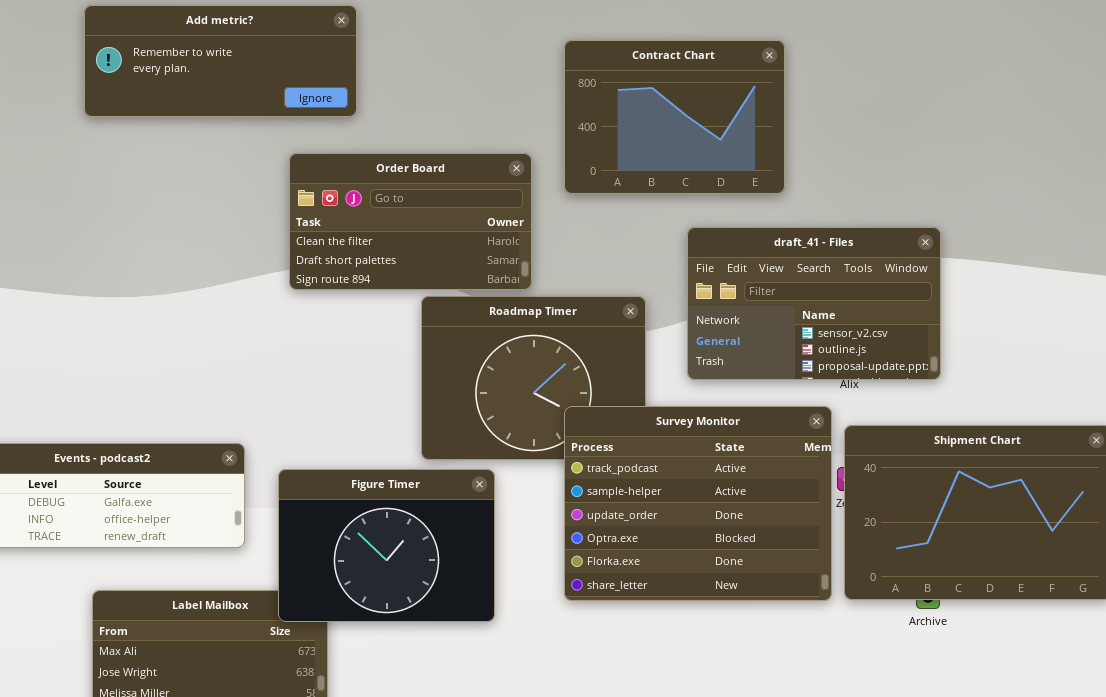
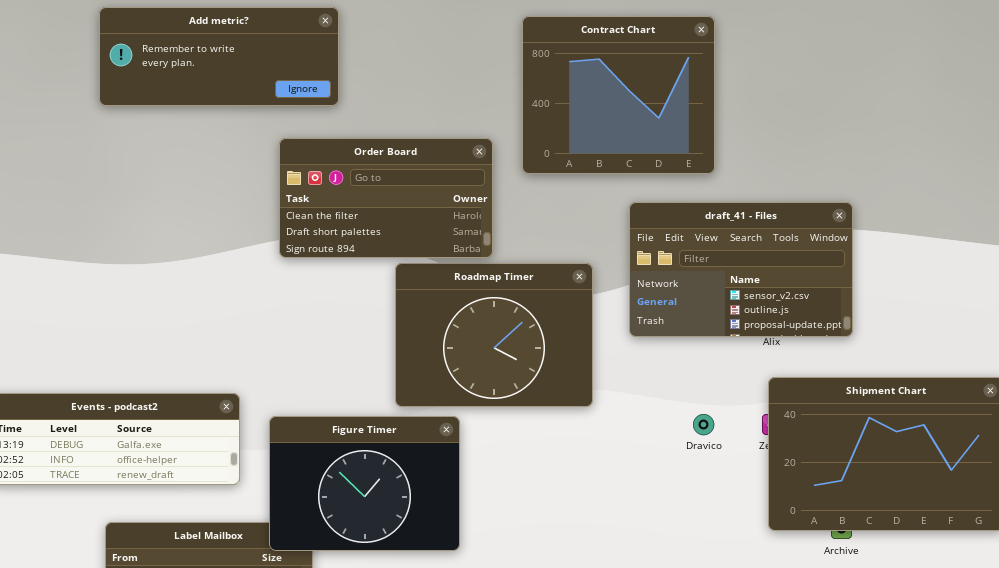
Contract Chart: [564,40,785,194] -> [522,16,715,174], resized
Survey Monitor: [564,406,832,601] -> none, closed

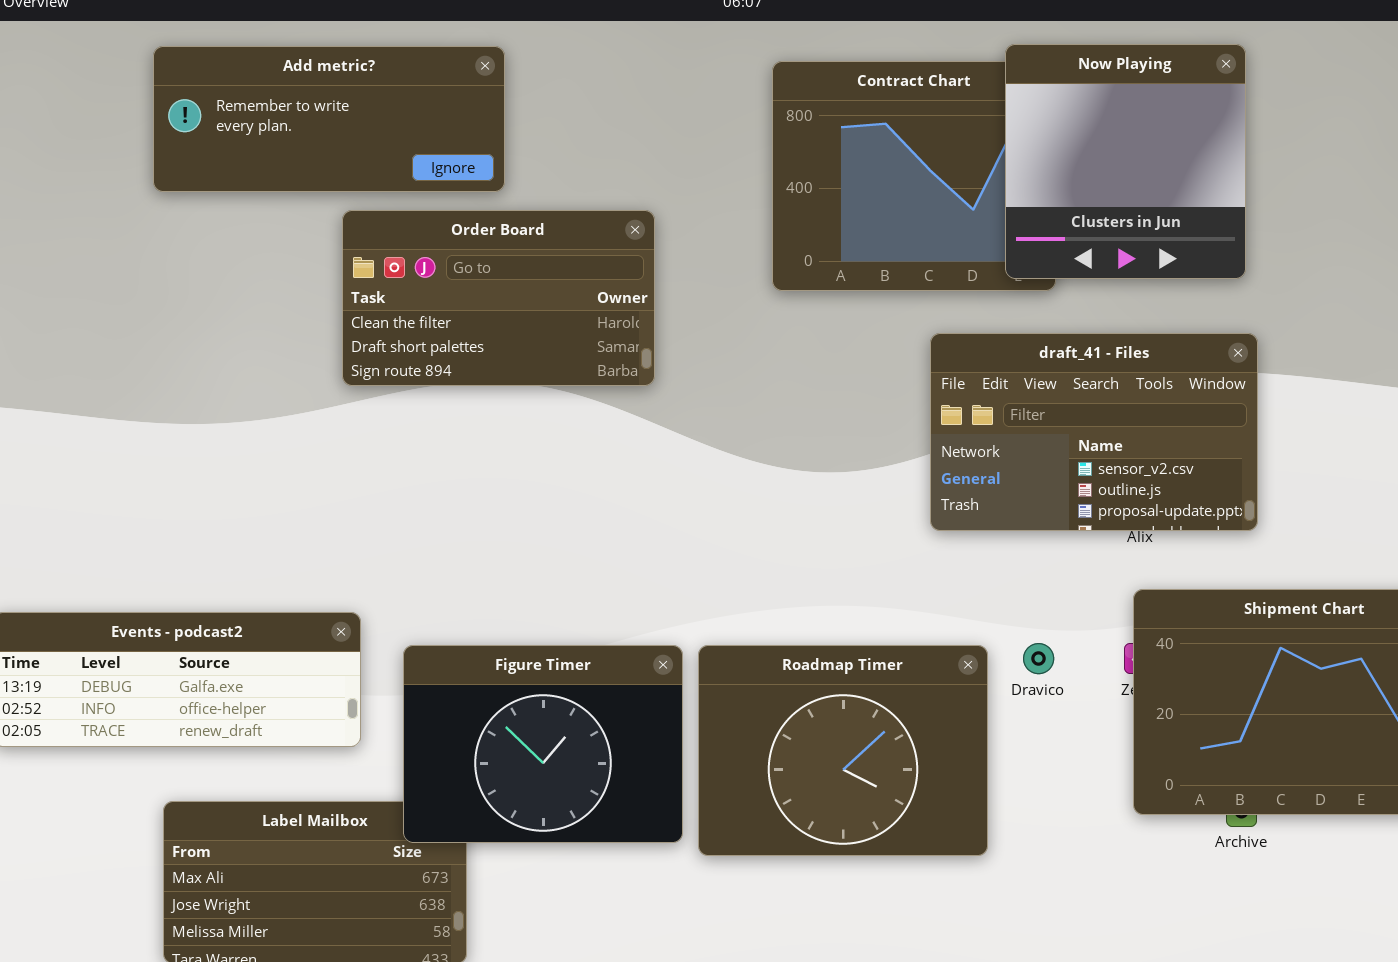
Now Playing: none -> [1005,44,1246,279], opened
Order Board: [279,138,493,258] -> [342,210,655,386], moved
Roadmap Timer: [395,263,593,407] -> [698,645,988,856], moved

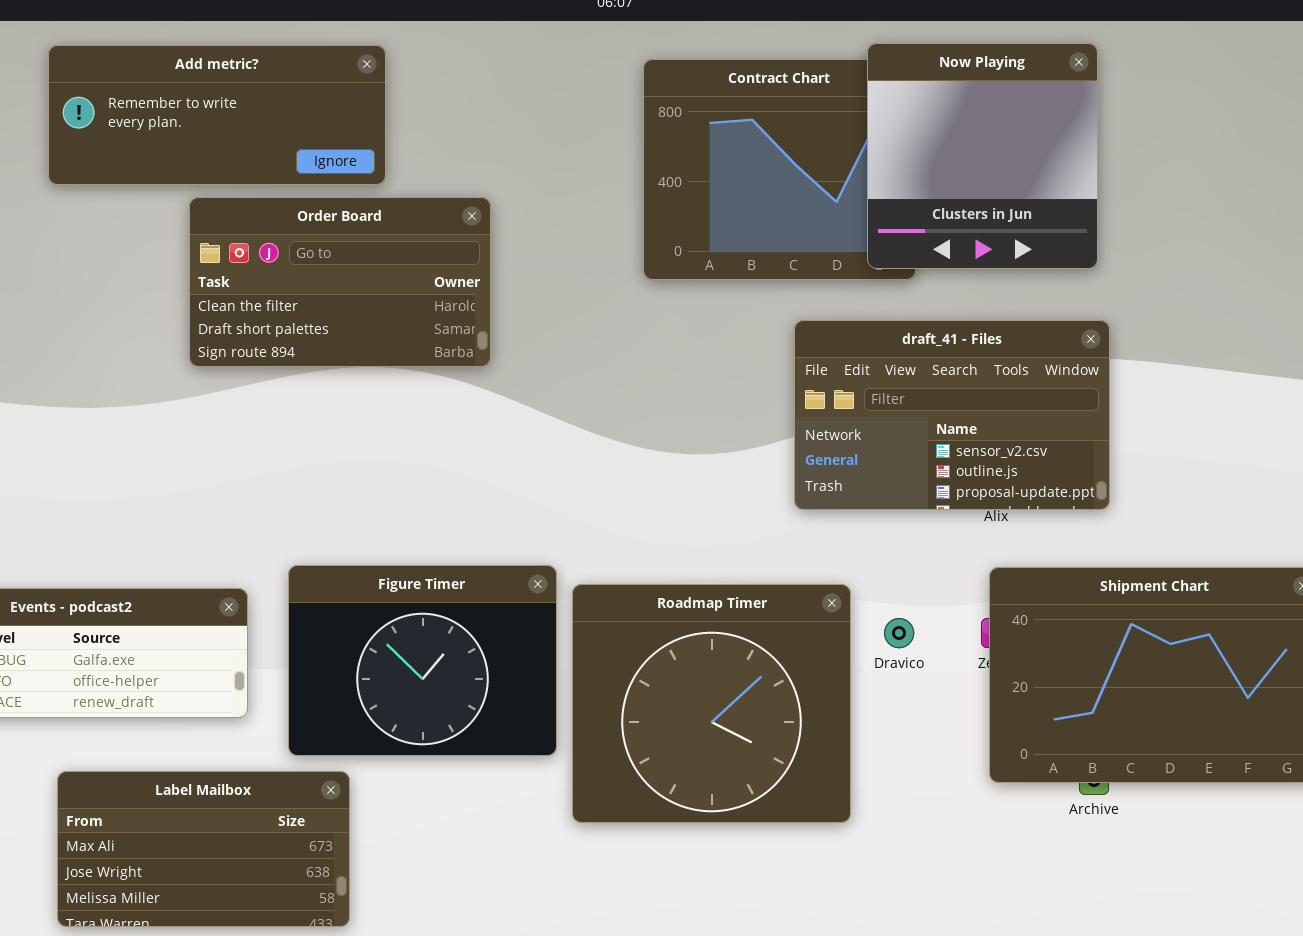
Order Board: [342,210,655,386] -> [189,197,491,367], moved
Figure Timer: [403,645,683,843] -> [288,565,557,756], moved
Roadmap Timer: [698,645,988,856] -> [572,584,851,823], resized

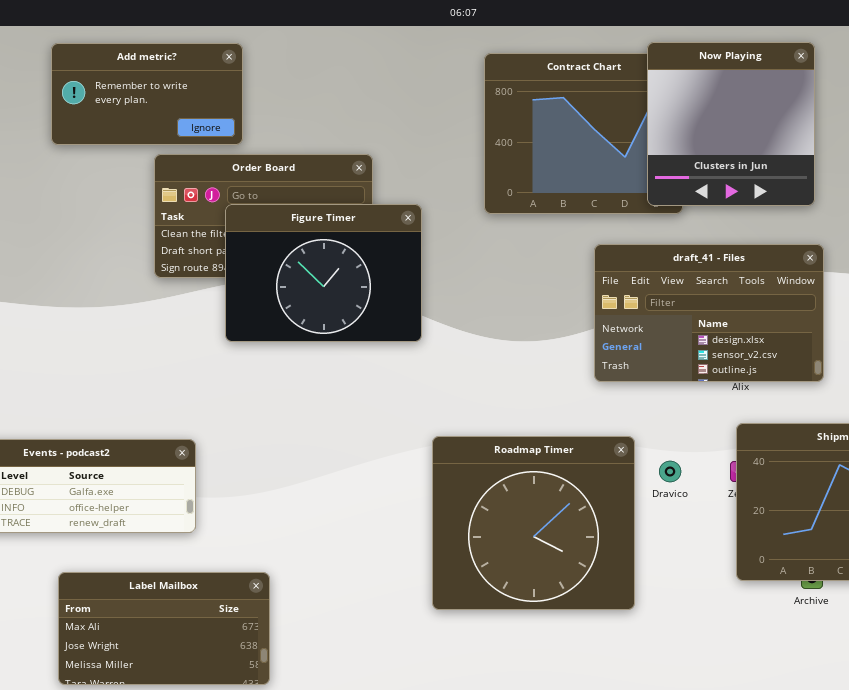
Add metric?: [48,45,386,185] -> [51,43,243,145], resized
draft_41 - Files: [794,320,1110,510] -> [594,244,824,382], scrolled up 1 row
Figure Timer: [288,565,557,756] -> [225,204,422,342], moved

